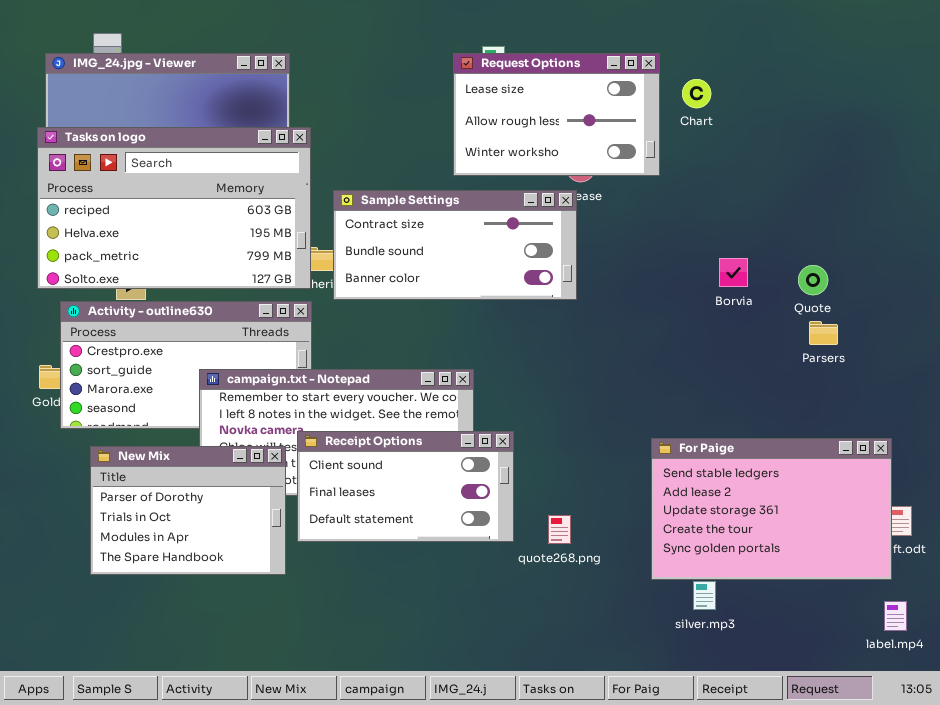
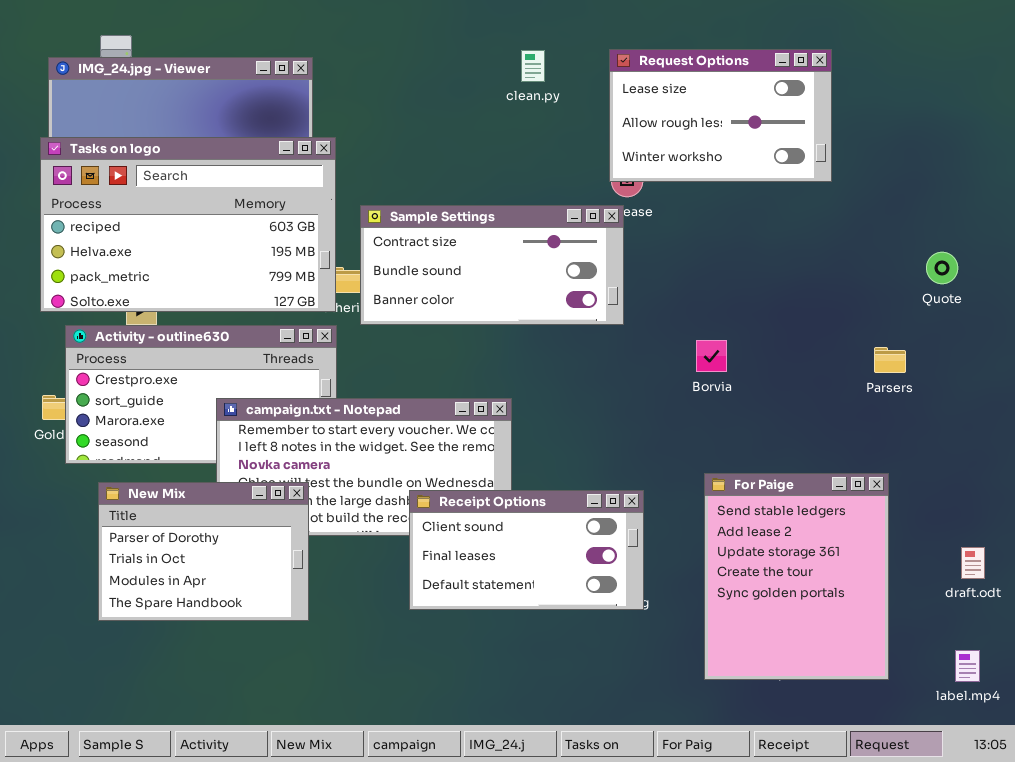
Request Options: [453,53,660,176] -> [609,49,832,182], moved
Borvia: [719,258,748,287] -> [696,340,727,372], moved
Quote: [798,265,828,295] -> [926,252,958,284], moved
Receipt Options: [297,431,514,542] -> [409,490,644,610], moved
For Paige: [651,438,892,580] -> [704,473,889,680], resized

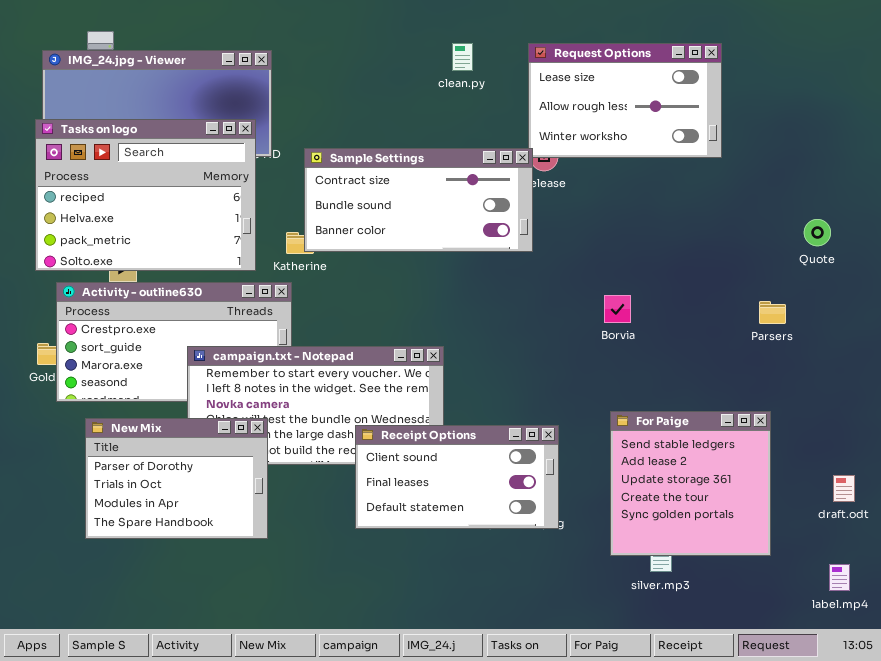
Tasks on logo: [40,137,336,312] -> [35,119,256,271], resized
Sample Settings: [360,205,624,325] -> [304,148,533,252], moved
For Paige: [704,473,889,680] -> [610,411,771,556], resized

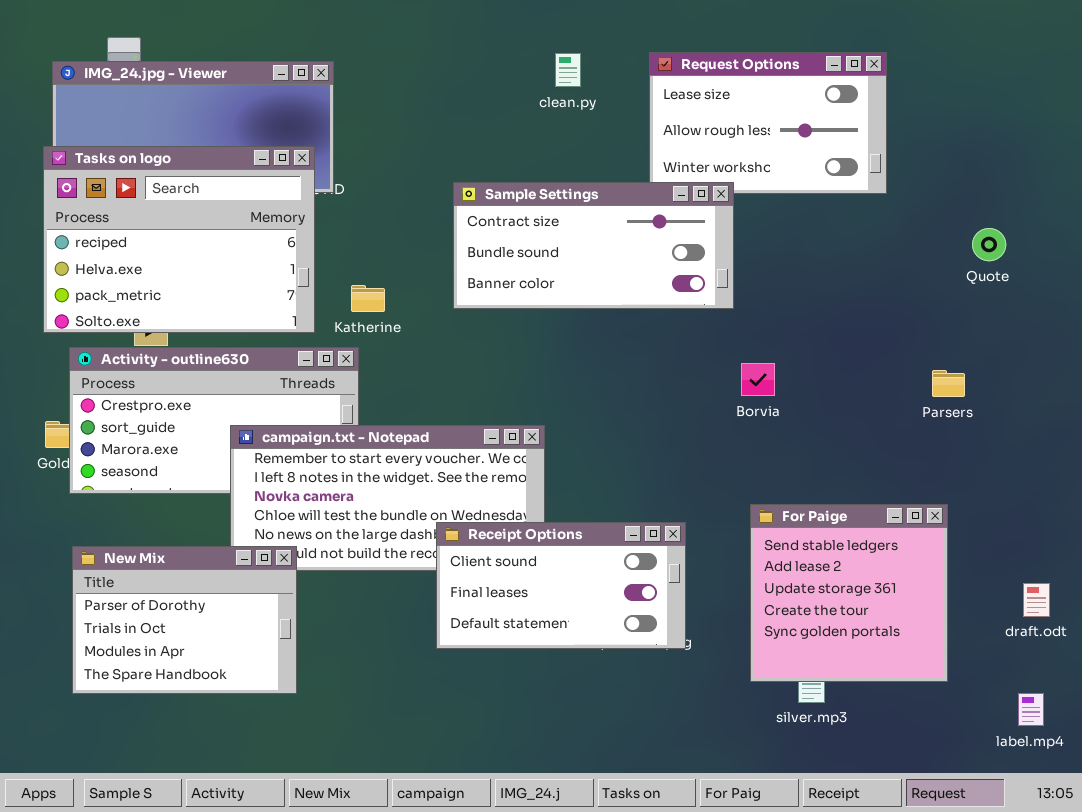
Sample Settings: [304,148,533,252] -> [453,182,734,309], moved
Quote: [804,219,831,246] -> [972,228,1006,261], moved
New Mix: [85,418,268,539] -> [72,546,297,694], moved

